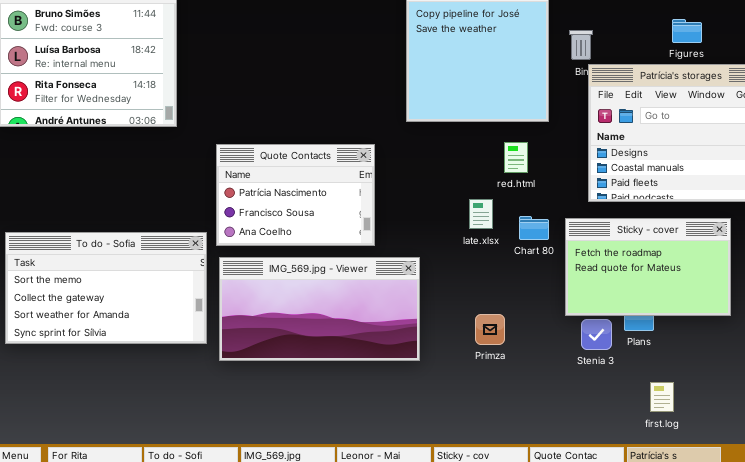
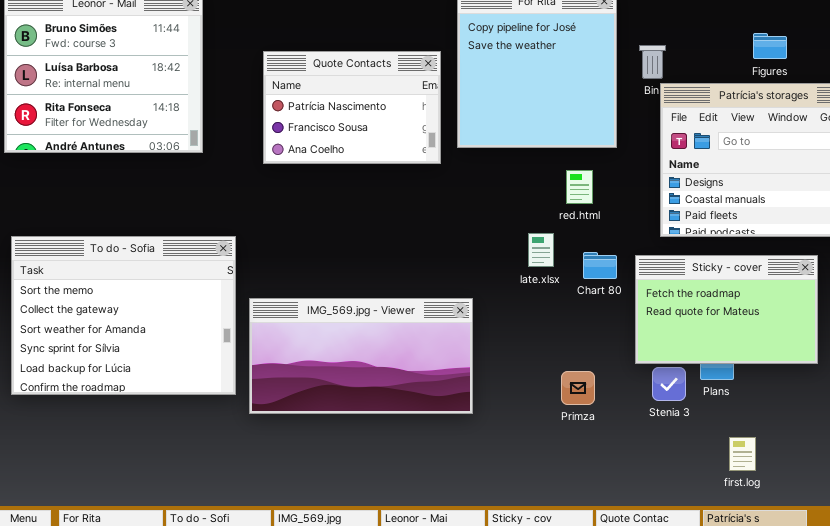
Quote Contacts: [216,144,375,246] -> [263,51,441,164], moved
To do - Sofia: [5,232,207,344] -> [11,236,236,395], resized
Primza: [475,314,505,345] -> [561,371,595,405], moved

